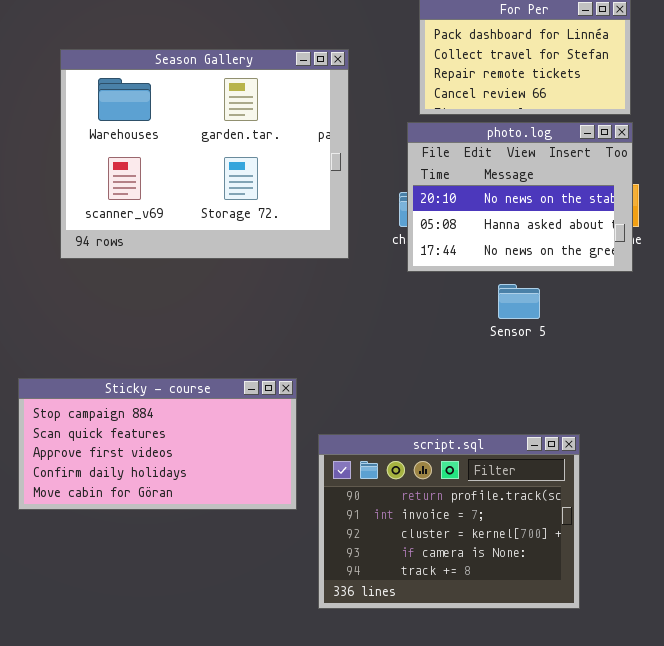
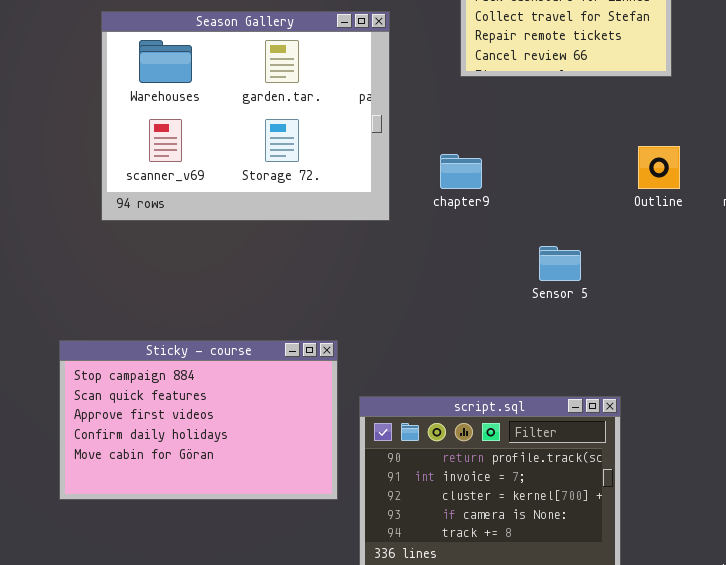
photo.log: [407,122,633,272] -> none, closed
Sticky - course: [18,378,297,510] -> [59,340,338,500], resized

